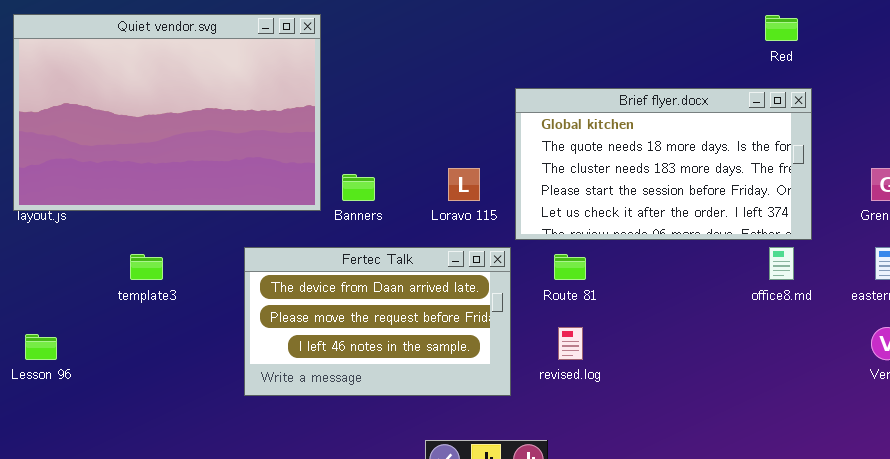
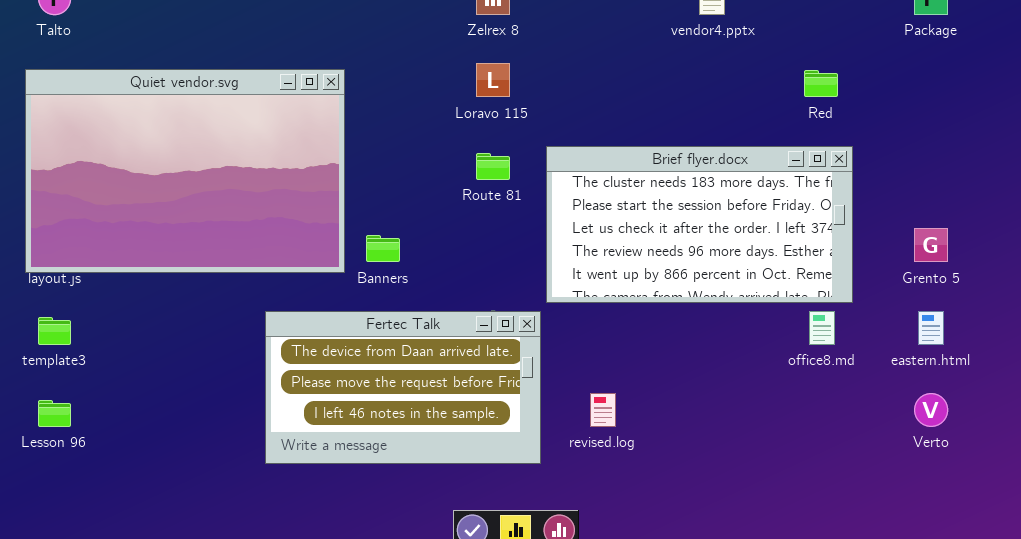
Brief flyer.docx: [515,88,812,240] -> [546,146,853,303], scrolled down 2 rows
Loravo 115: [448,168,480,201] -> [476,63,510,97], moved
template3: [130,254,163,280] -> [38,317,71,345], moved
Route 81: [554,254,586,280] -> [476,153,510,180], moved

